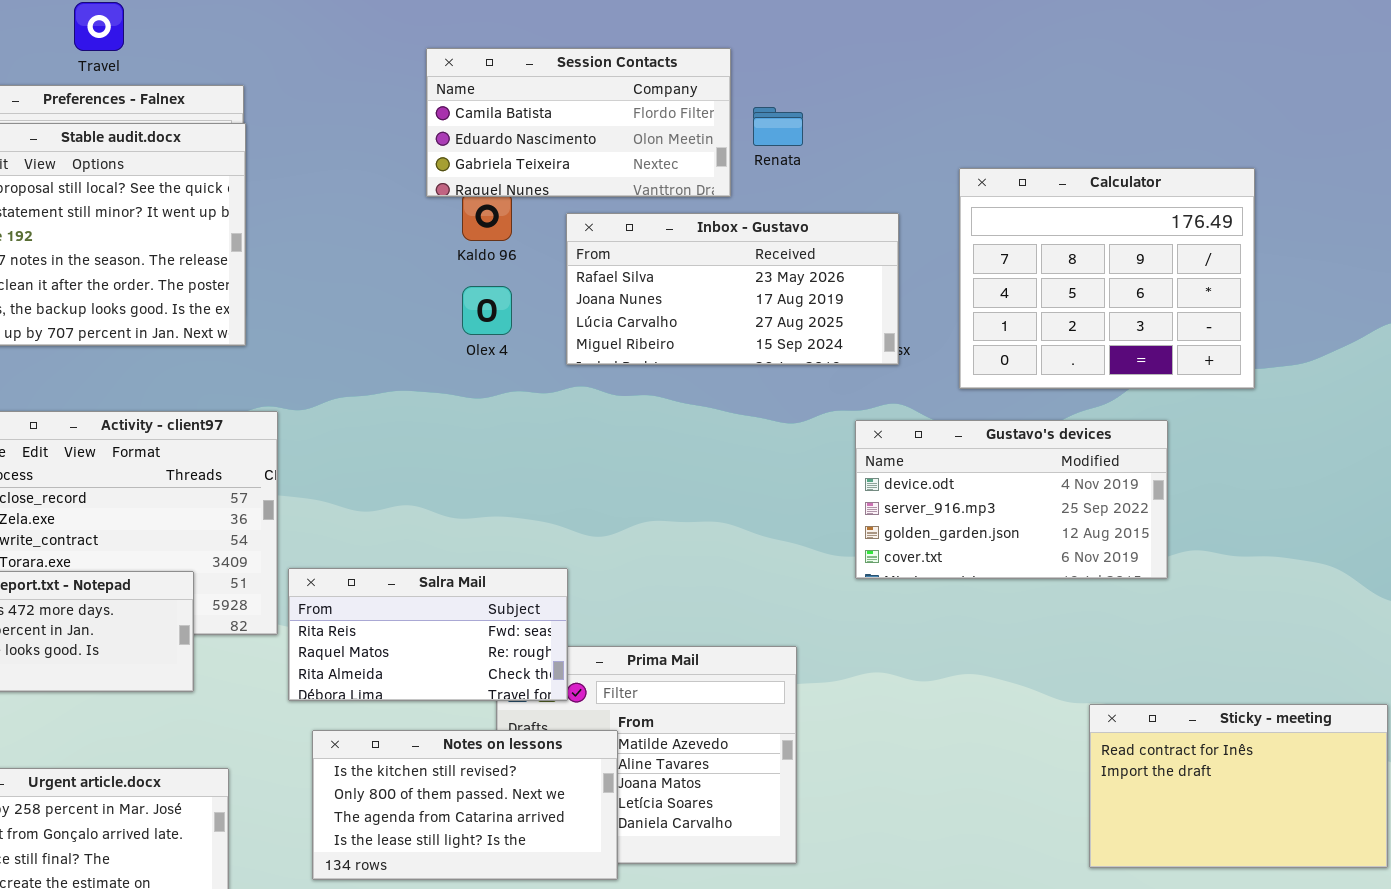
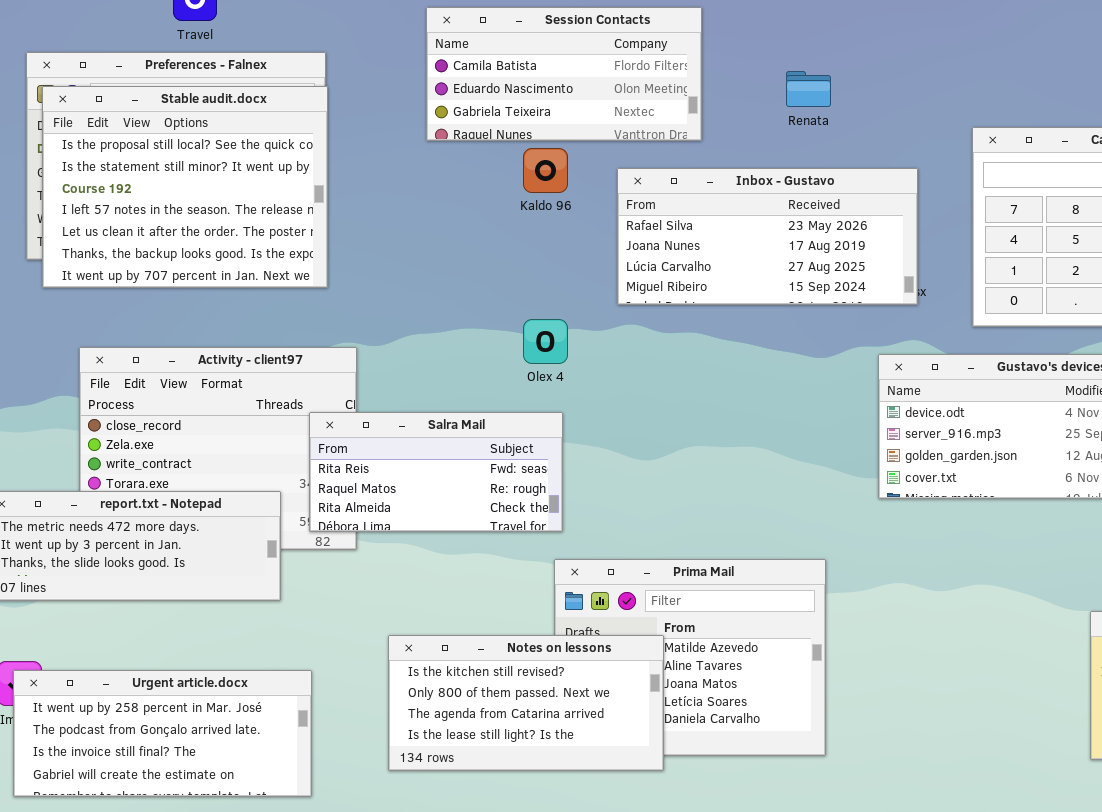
Session Contacts: [426,48,731,197] -> [426,7,702,141], moved
Olex 4: [462,286,512,335] -> [523,319,568,364], moved
Salra Mail: [288,568,568,701] -> [309,412,563,532], moved

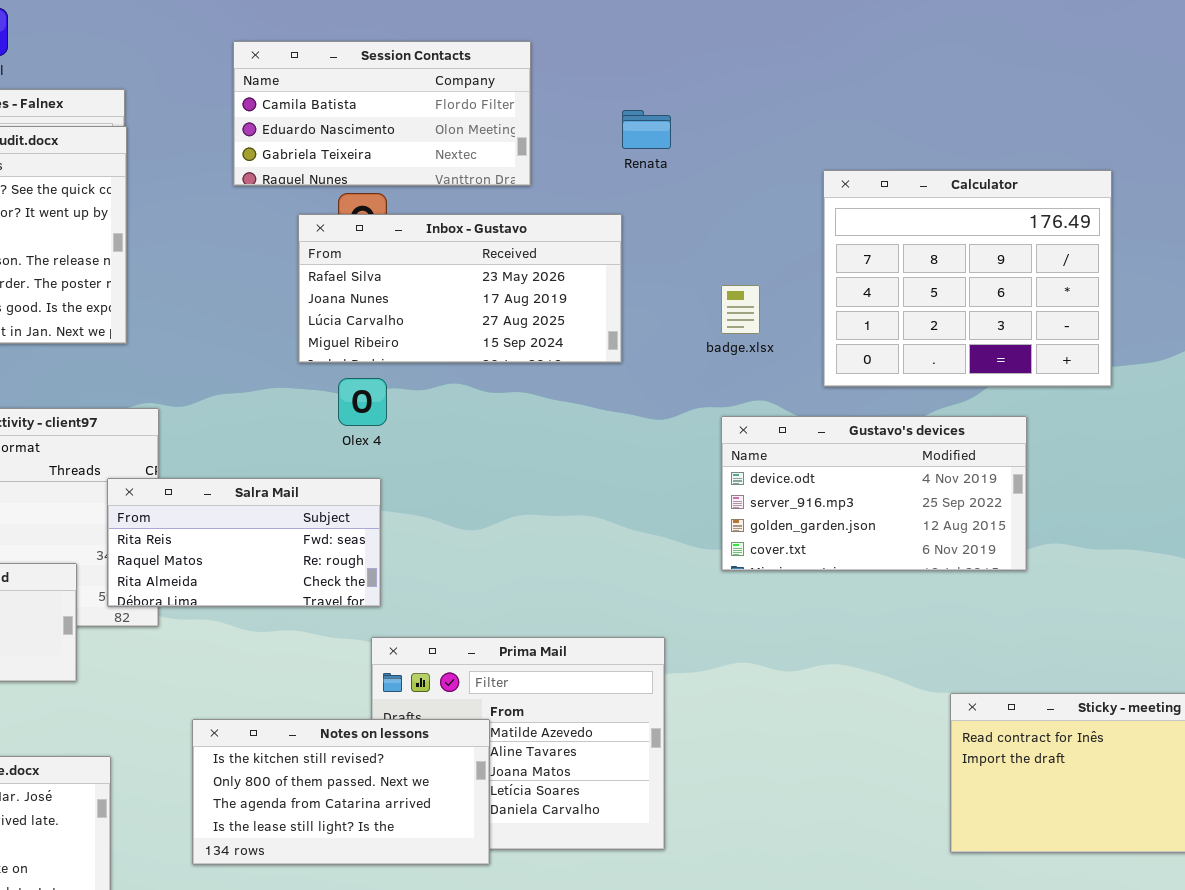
Inbox - Gustavo: [617,168,918,305] -> [298,214,622,363], moved

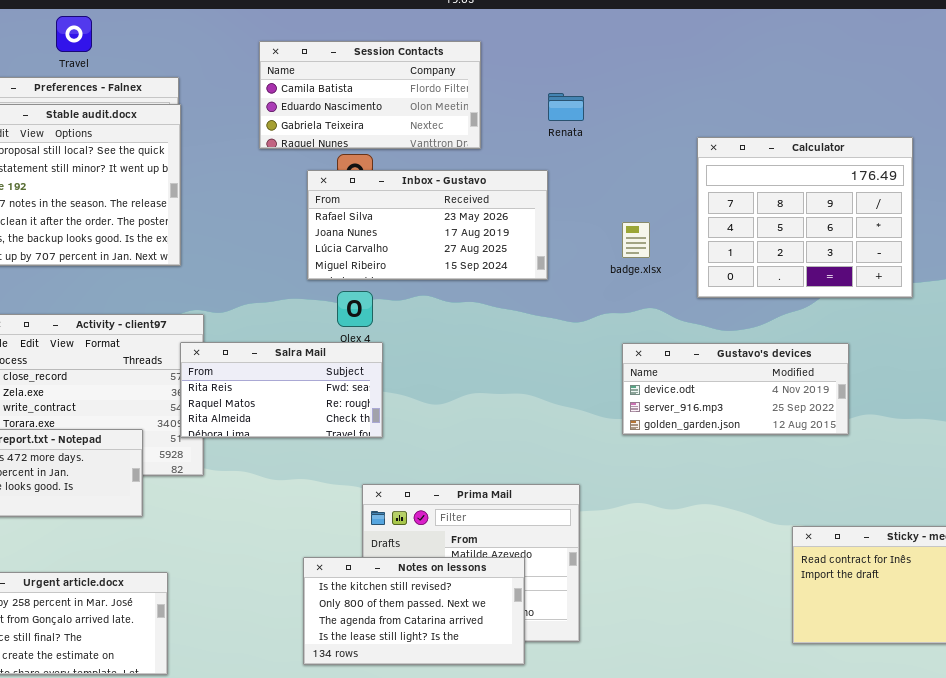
Gustavo's devices: [721,416,1027,571] -> [622,343,849,435], resized
Salra Mail: [107,478,381,607] -> [180,342,383,438], moved
Notes on lessons: [192,719,490,865] -> [303,557,525,665], moved

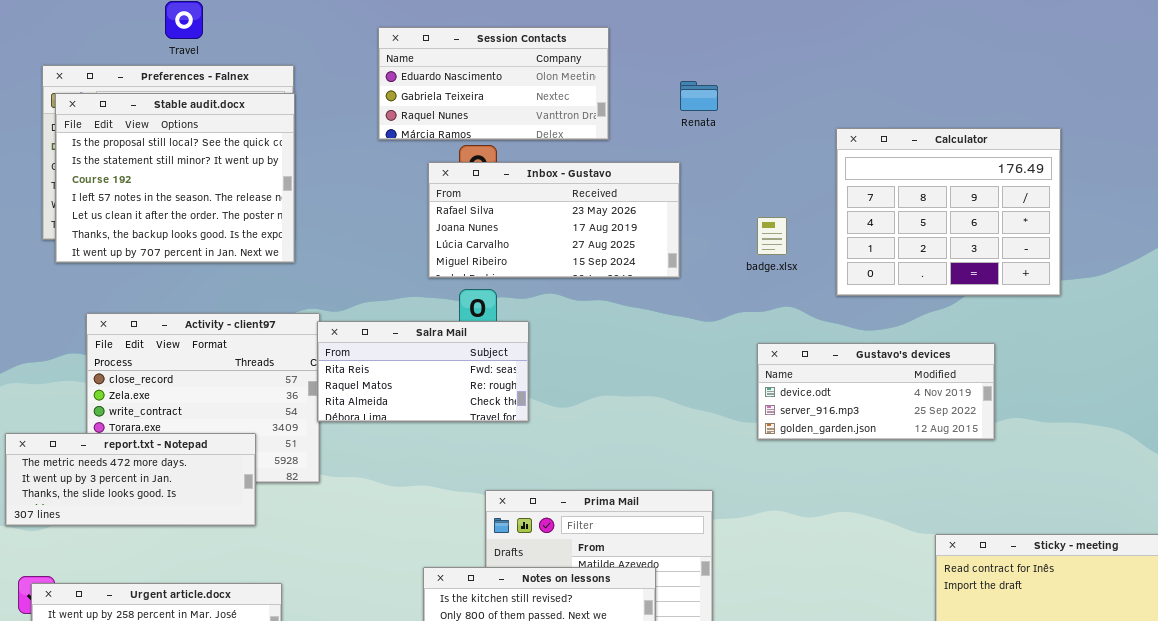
Session Contacts: [259,41,481,149] -> [378,27,609,140], scrolled down 1 row
Salra Mail: [180,342,383,438] -> [317,321,529,422], moved

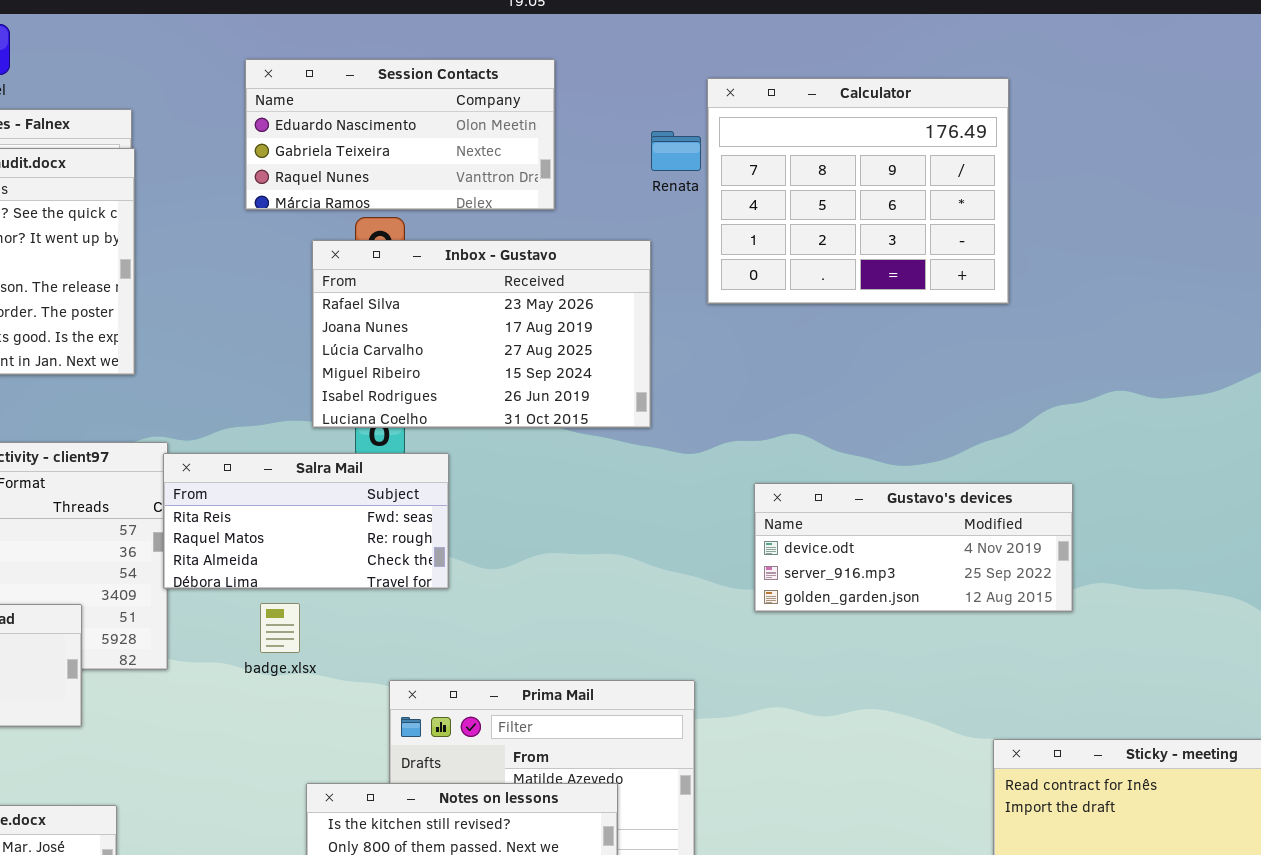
Calculator: [836,128,1061,296] -> [707,78,1009,304], moved
Inbox - Gustavo: [428,162,680,278] -> [312,240,651,428], resized
badge.xlsx: [757,217,787,255] -> [260,603,300,653], moved

